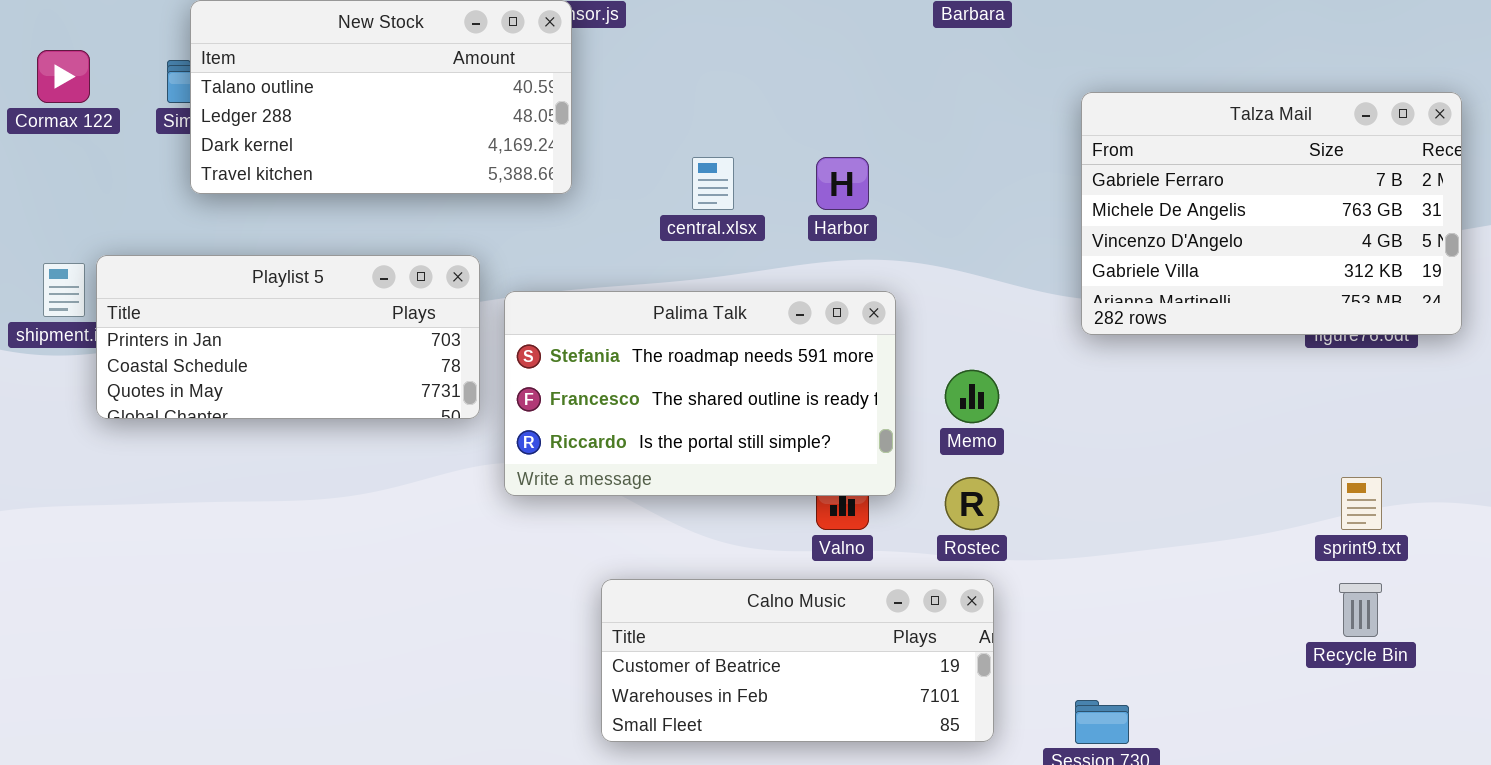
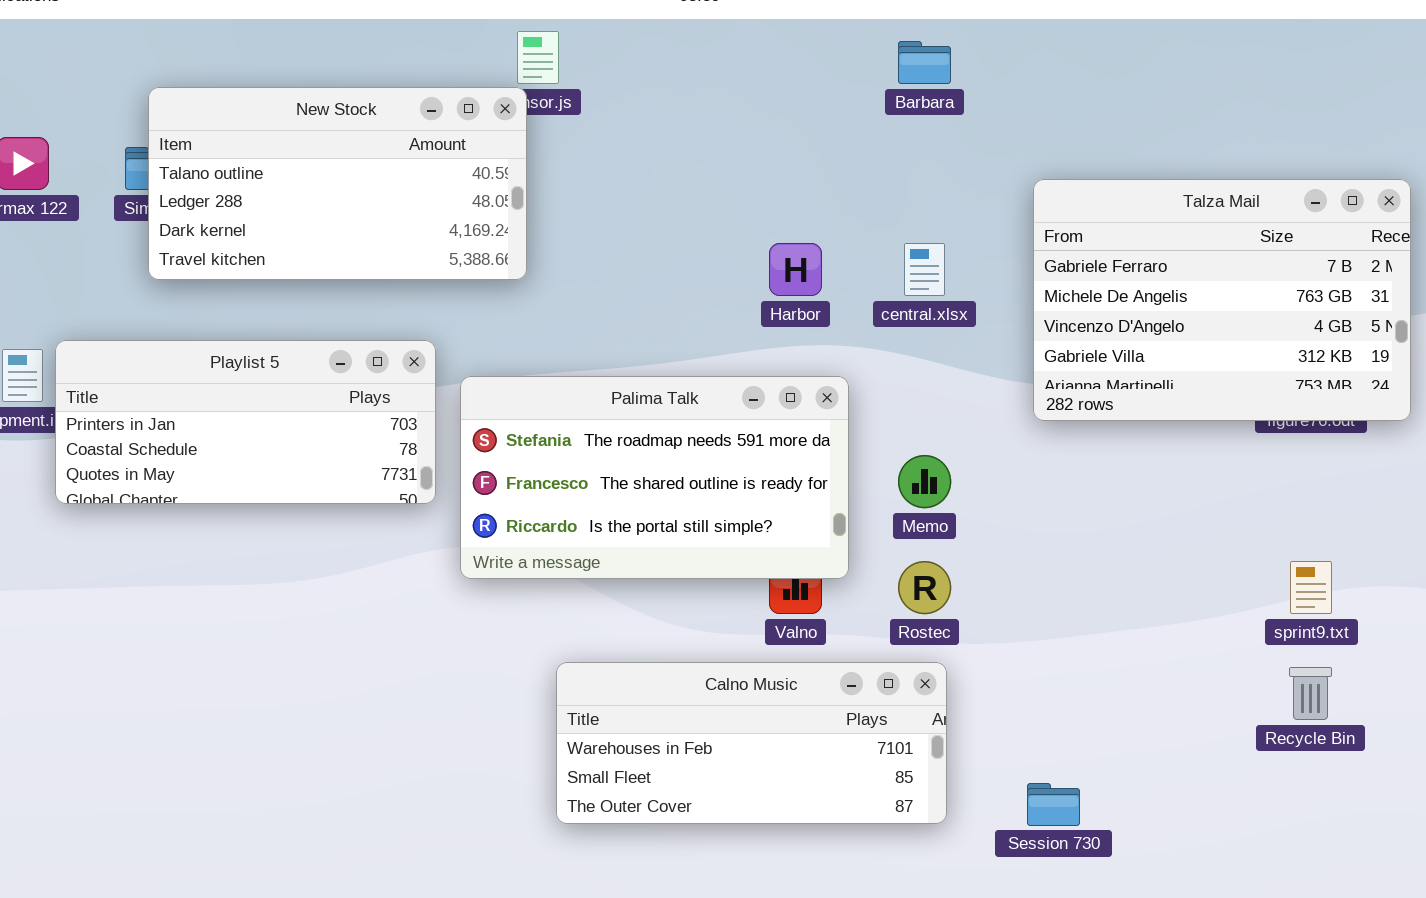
central.xlsx: [692,157,734,210] -> [904,243,945,296], moved
Calno Music: [601,579,994,742] -> [556,662,947,824], scrolled down 1 row

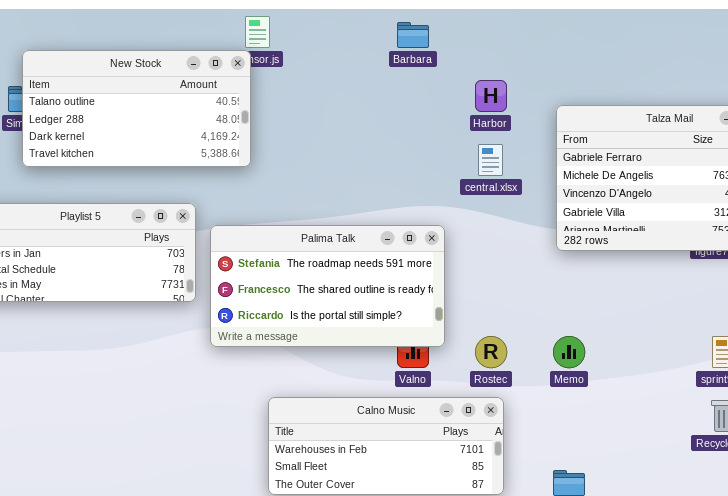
Barbara: [898,41,951,84] -> [397,22,429,48], moved
Harbor: [769,243,822,296] -> [475,80,507,112], moved
Memo: [898,455,951,508] -> [553,336,585,368], moved

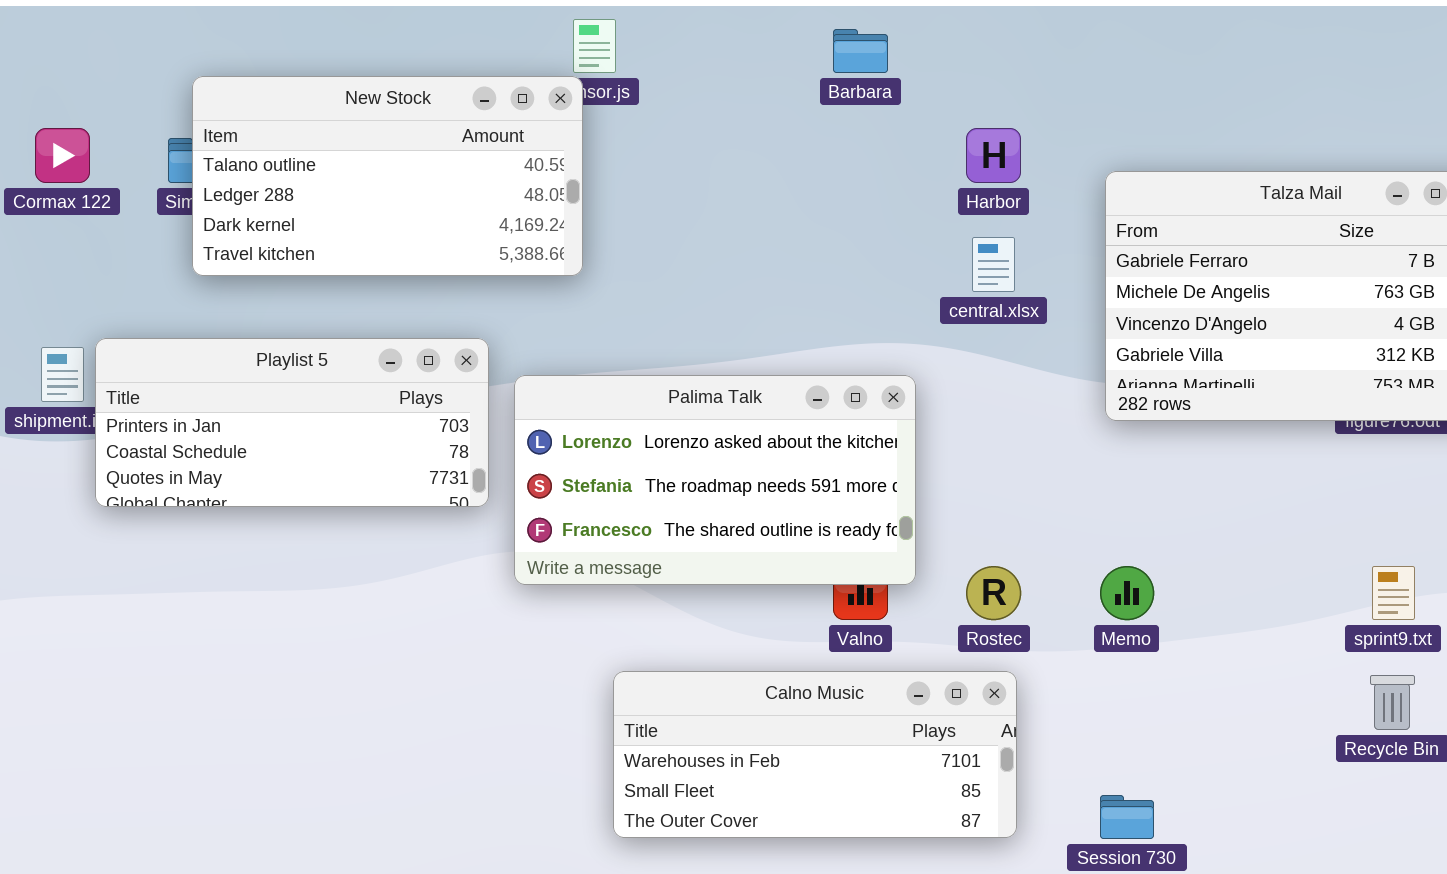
Palima Talk: [210,225,445,347] -> [514,375,916,585], scrolled up 1 row

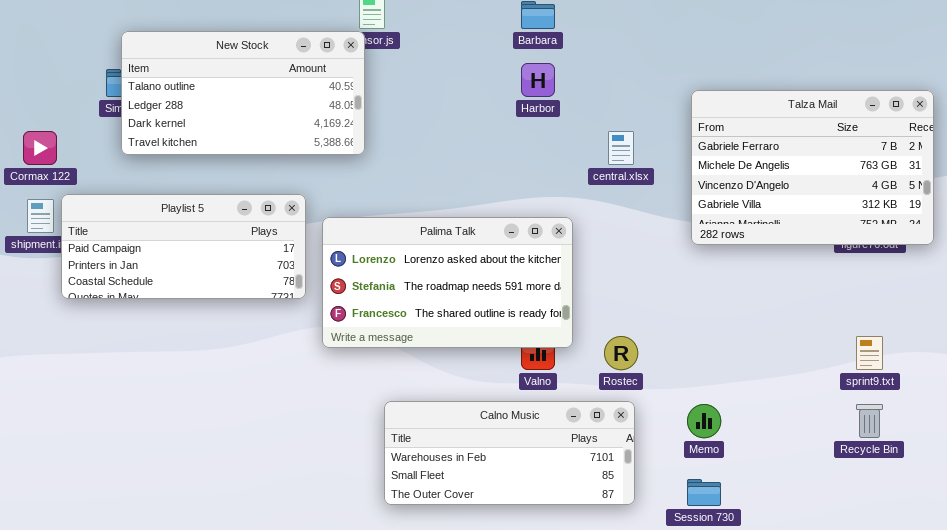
Cormax 122: [35,128,90,183] -> [23,131,57,165], moved
Harbor: [966,128,1021,183] -> [521,63,555,97], moved
Playlist 5: [95,338,489,507] -> [61,194,306,299], scrolled up 1 row
Memo: [1100,566,1154,620] -> [687,404,721,438], moved

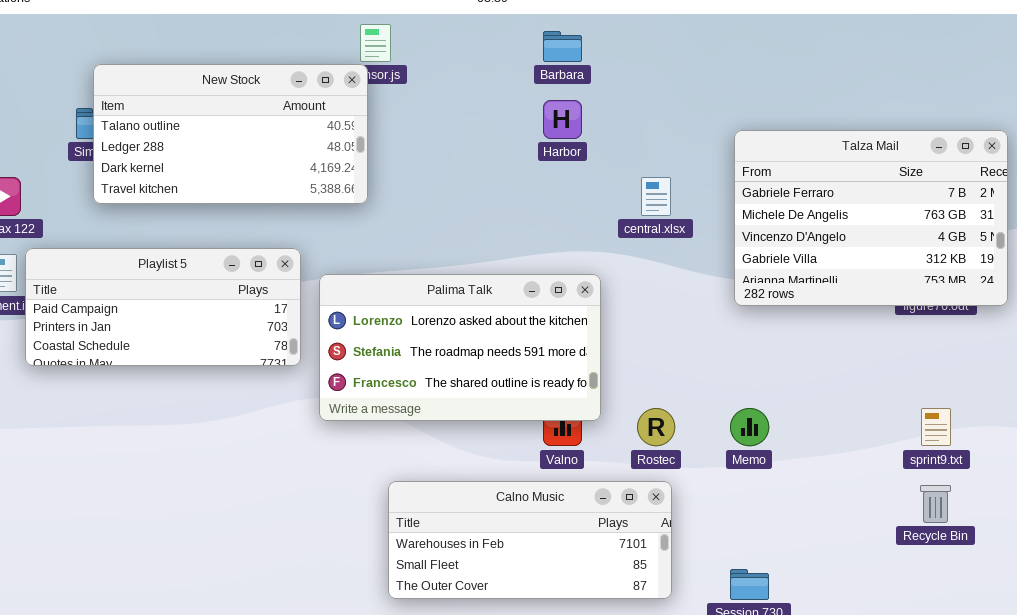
Memo: [687,404,721,438] -> [730,408,769,446], moved

